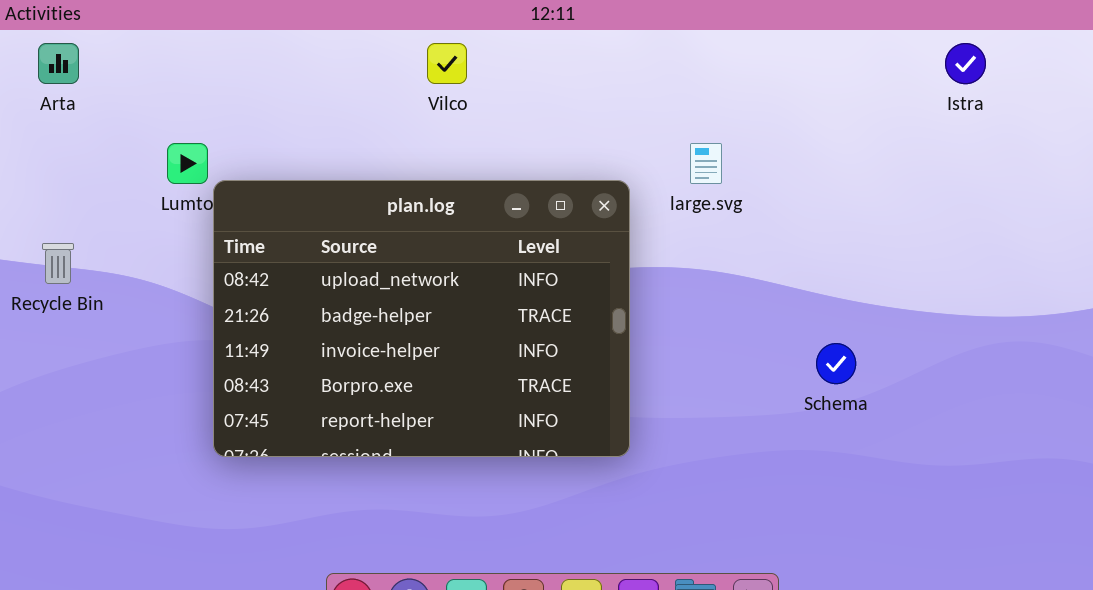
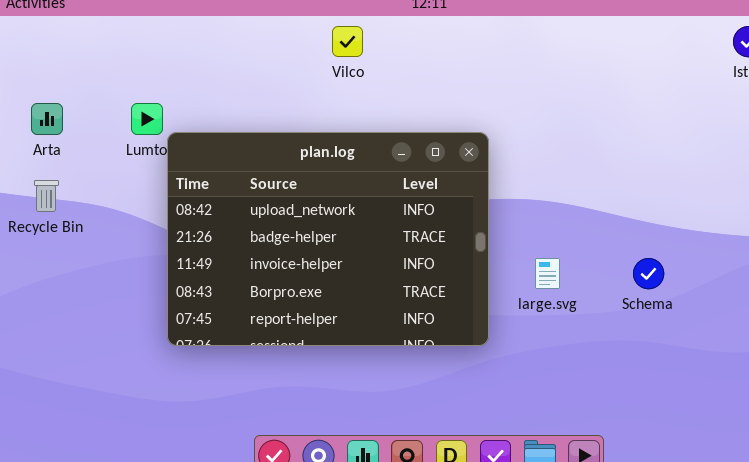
Arta: [38,43,79,84] -> [31,103,63,135], moved
large.svg: [690,143,722,184] -> [535,258,560,289], moved

